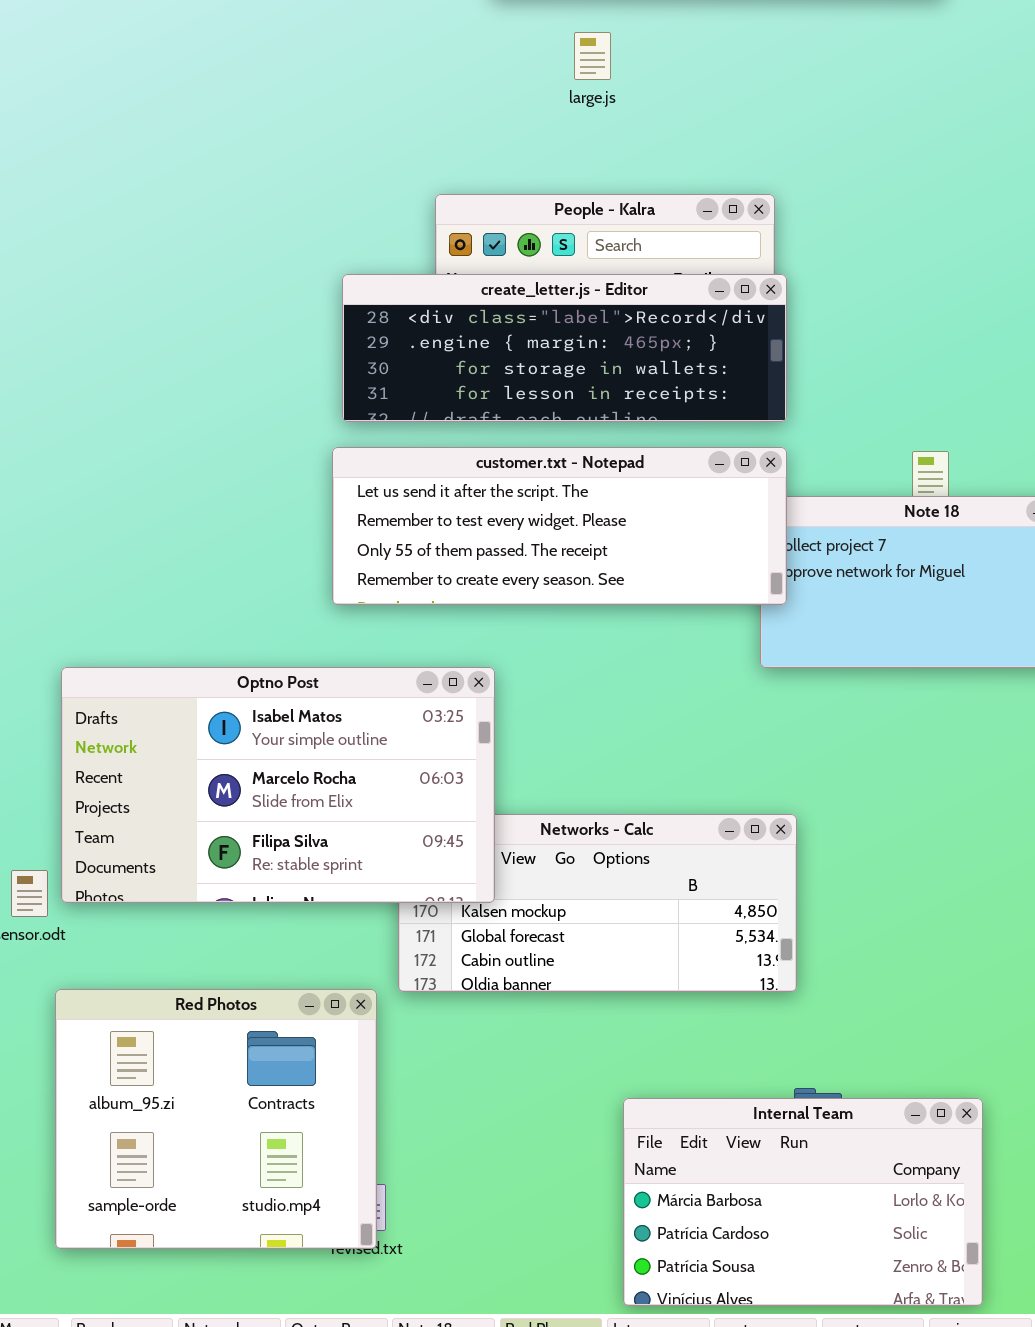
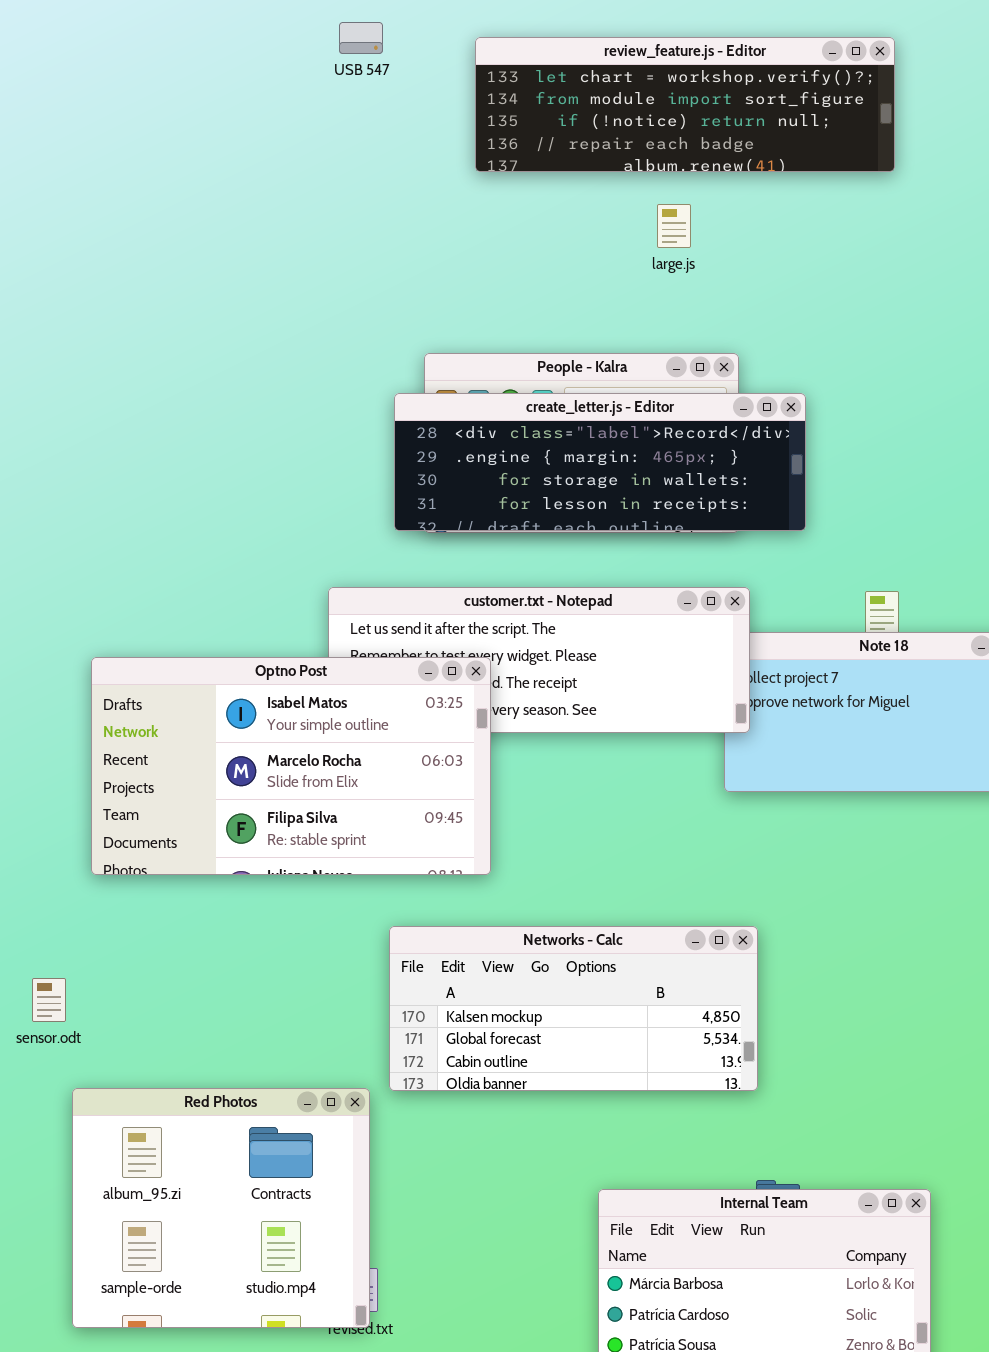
large.js: [574,32,611,80] -> [657,204,691,248], moved
create_letter.js - Editor: [342,274,787,422] -> [394,393,806,531], moved
Optno Post: [61,667,495,903] -> [91,657,491,875], moved

